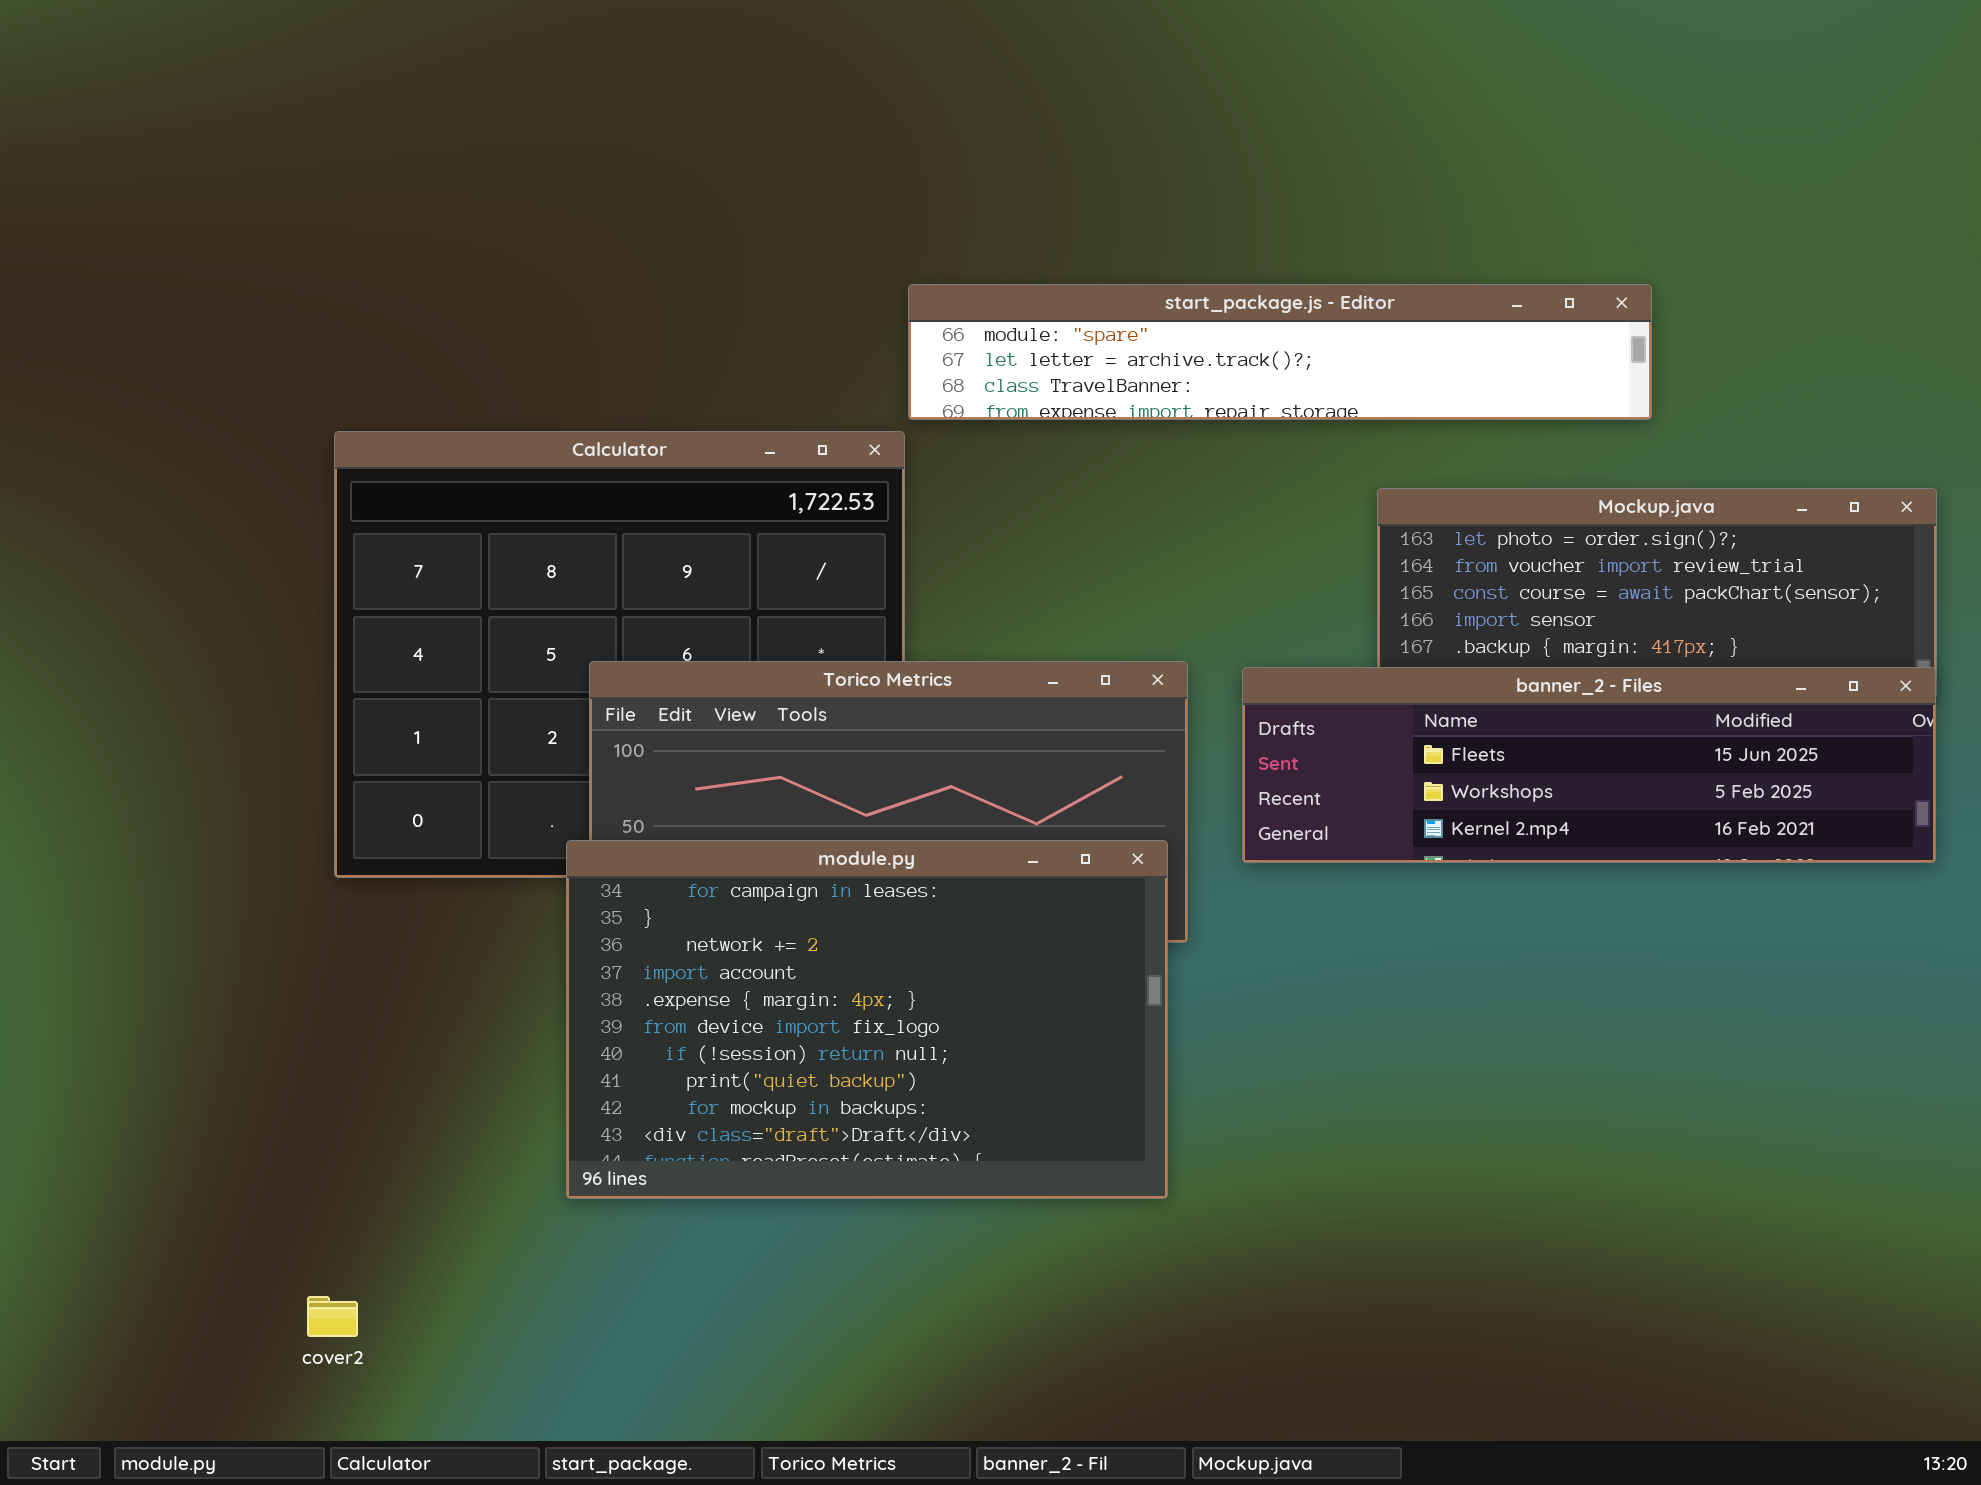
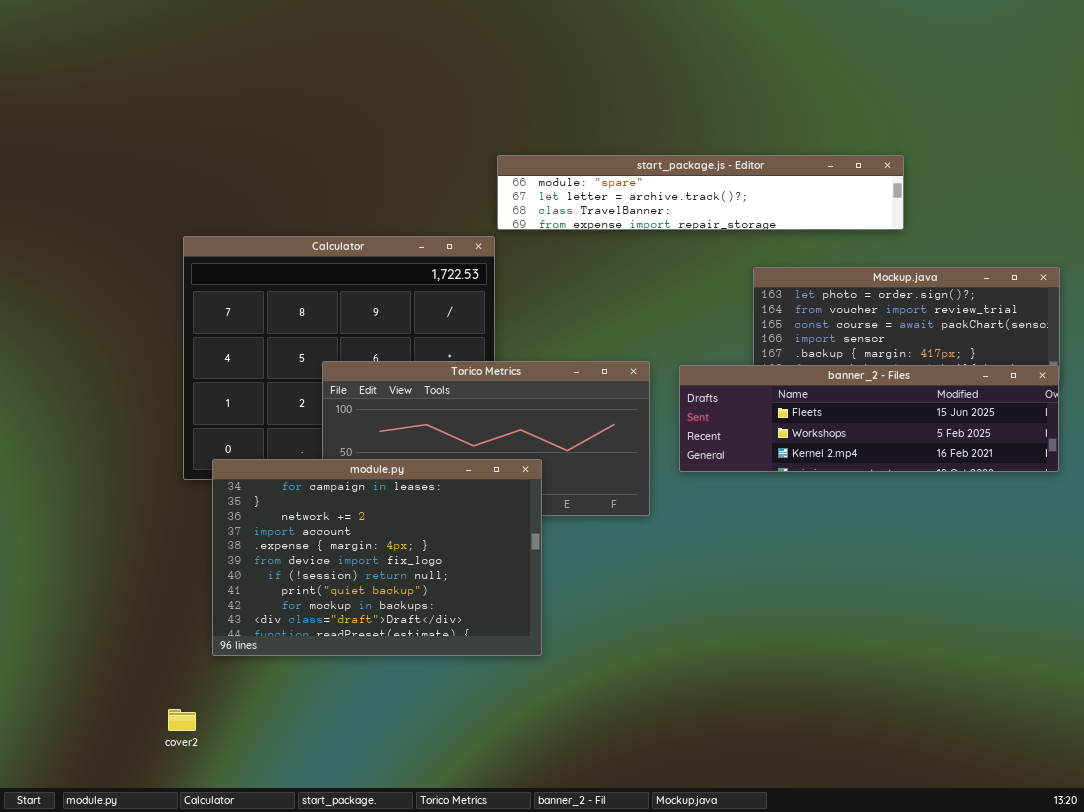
module.py: [566,840,1168,1199] -> [212,459,542,656], moved

